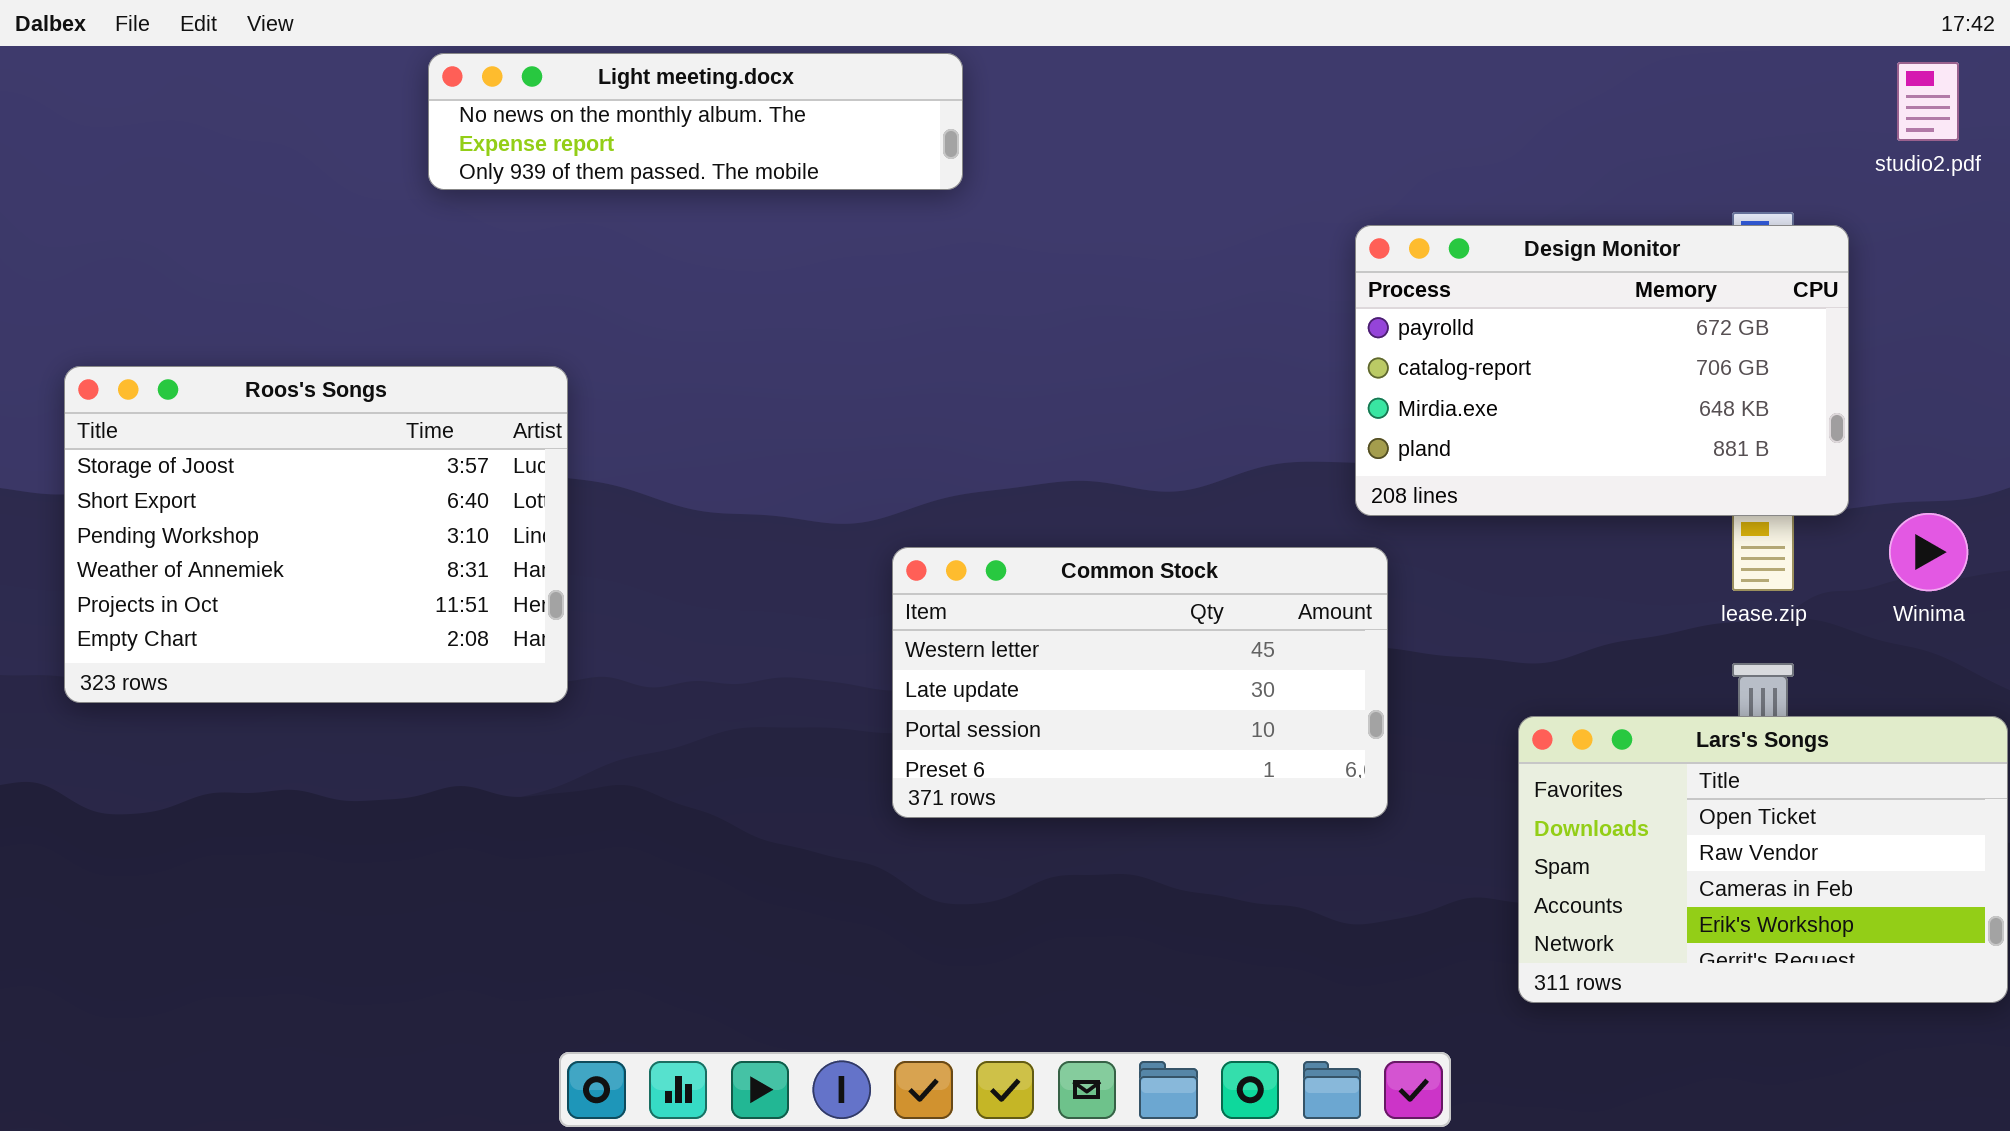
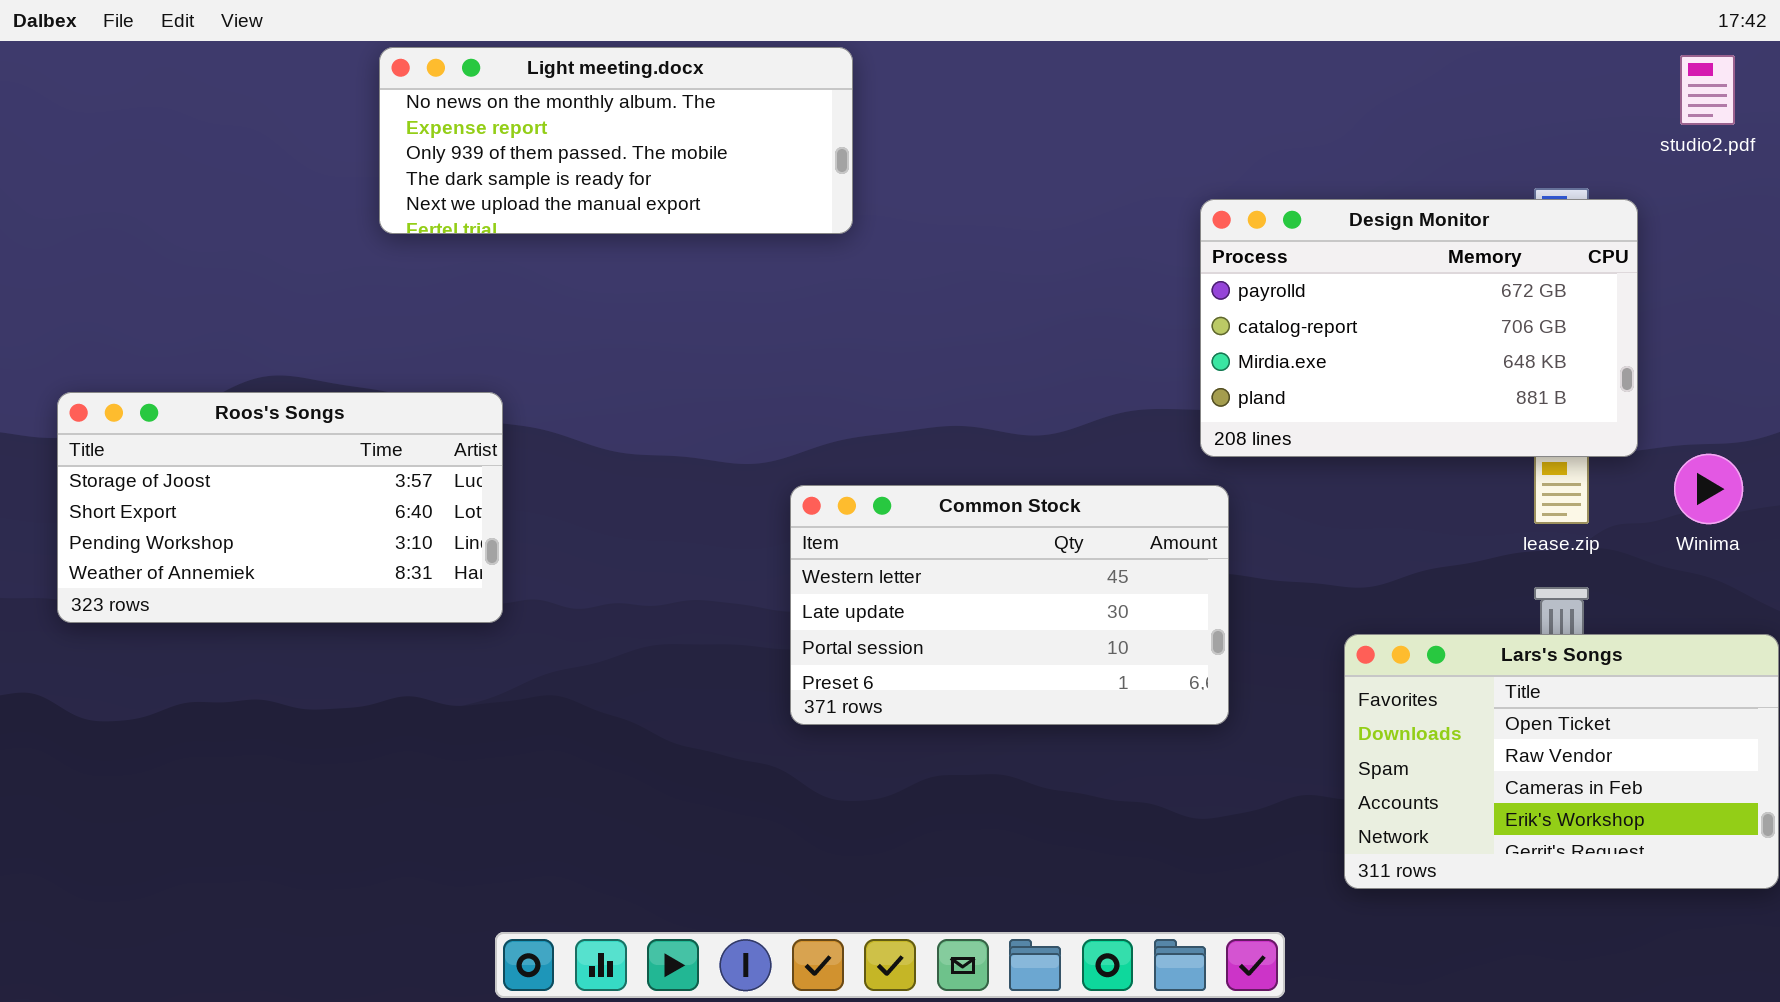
Light meeting.docx: [428,53,963,190] -> [379,47,853,234], resized
Roos's Songs: [64,366,568,703] -> [57,392,503,623], resized

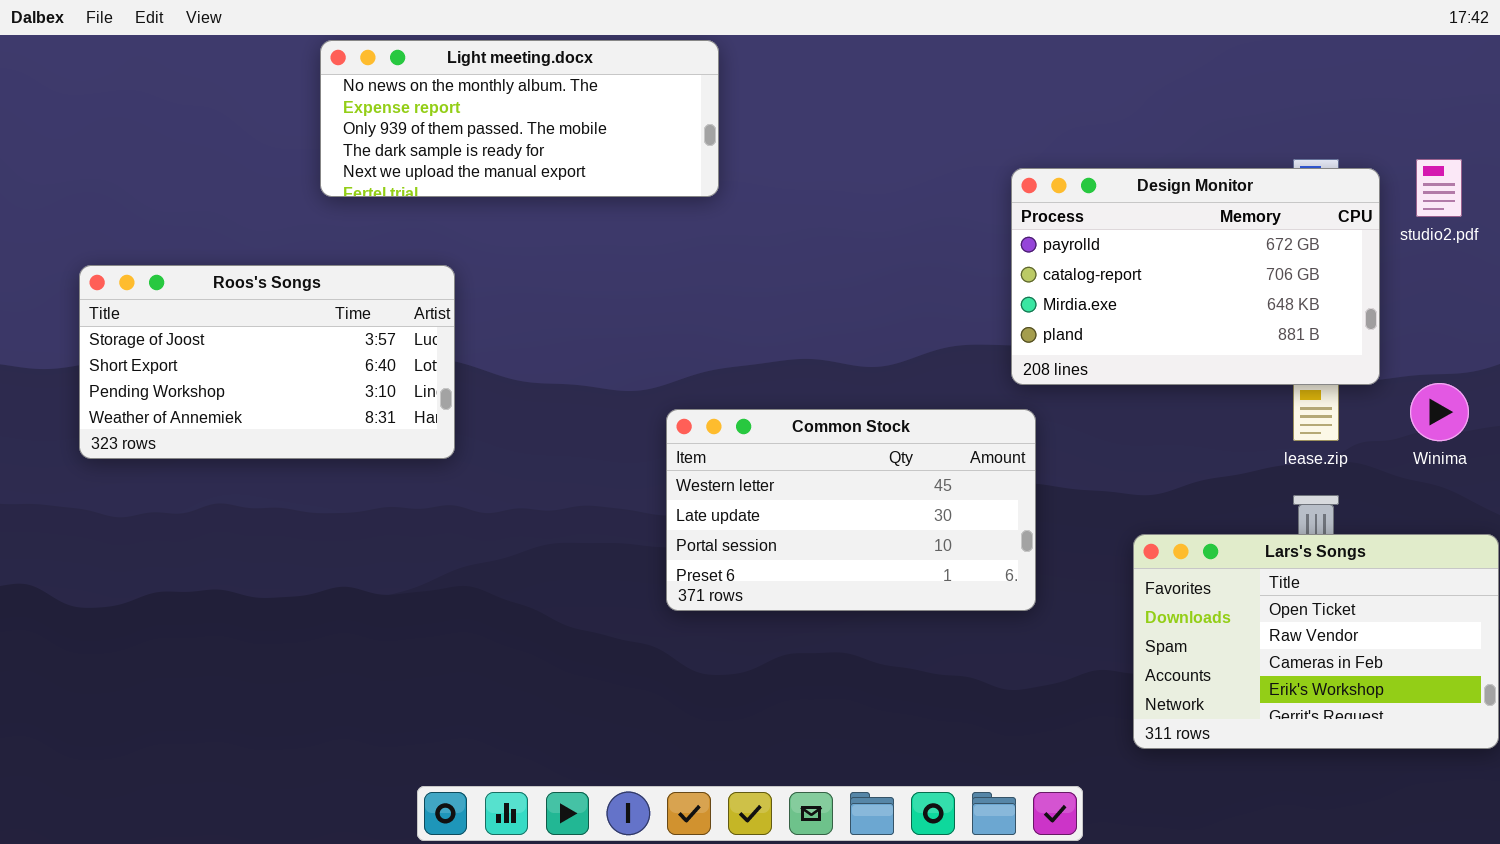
studio2.pdf: [1680,55,1735,125] -> [1416,159,1462,217], moved
Roos's Songs: [57,392,503,623] -> [79,265,455,459], moved

